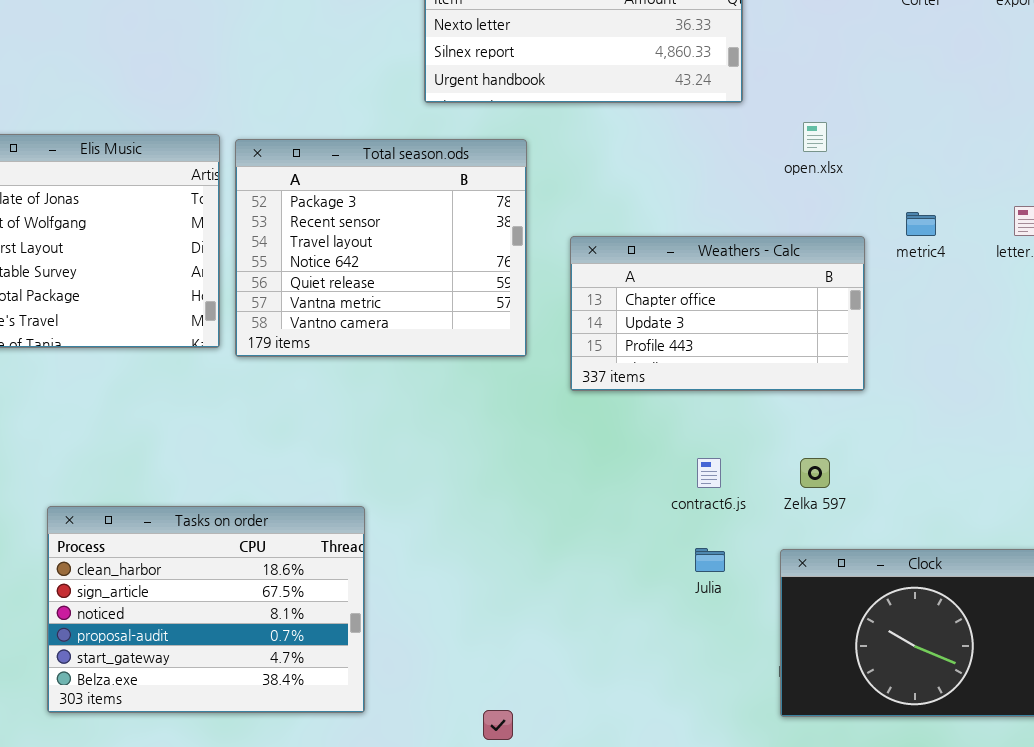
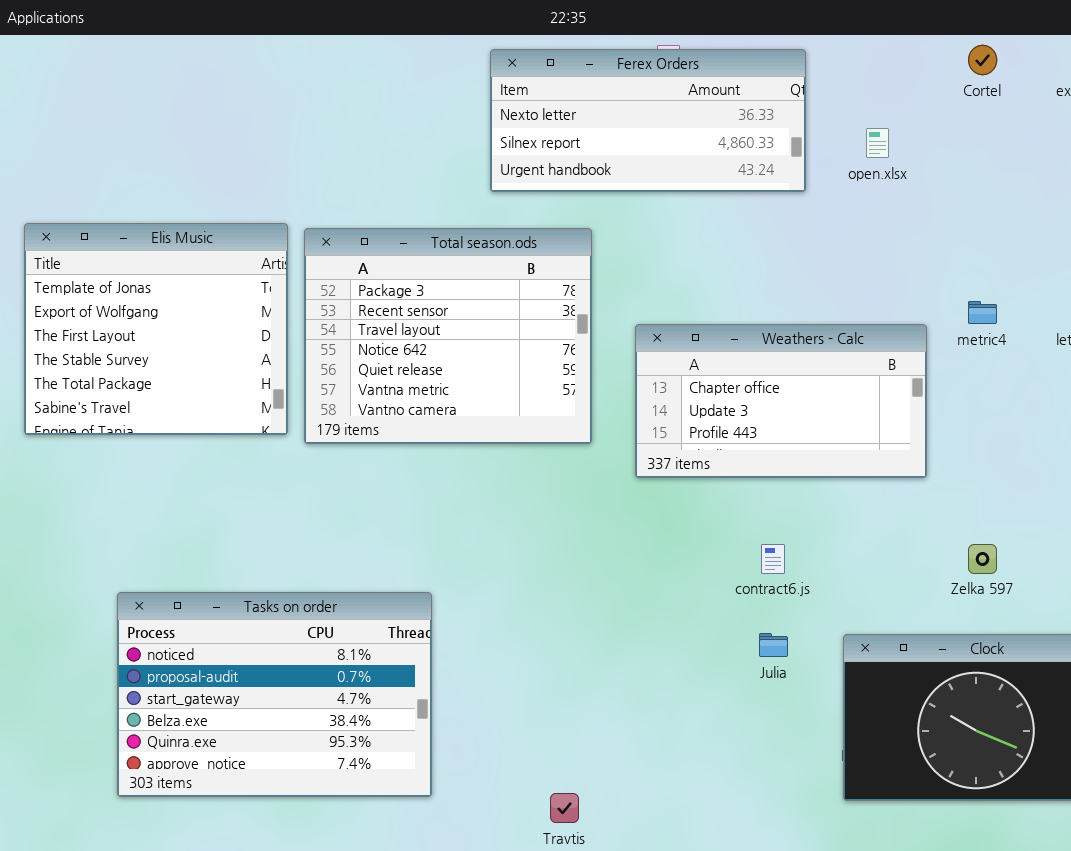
open.xlsx: [803,122,827,152] -> [866,128,889,158], moved
Zelka 597: [800,458,830,488] -> [968,544,997,574], moved
Tasks on order: [47,506,365,713] -> [117,592,432,797], scrolled down 2 rows

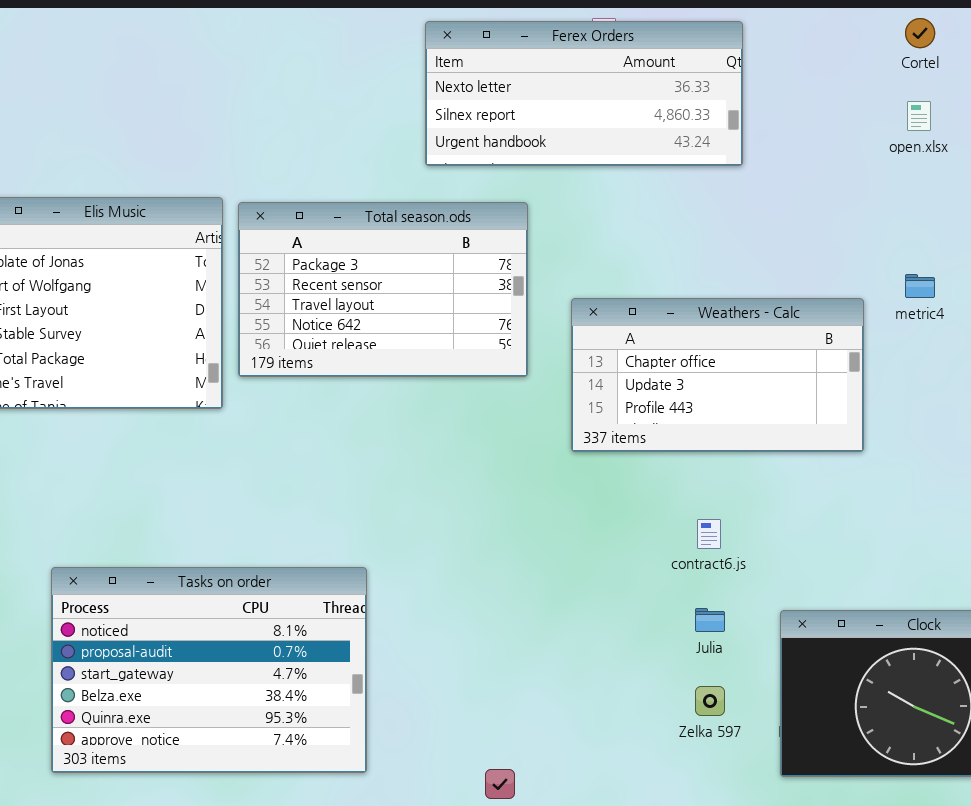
open.xlsx: [866,128,889,158] -> [907,101,931,131], moved
Total season.ods: [304,228,592,444] -> [238,202,528,377], resized
Zelka 597: [968,544,997,574] -> [695,686,725,716], moved

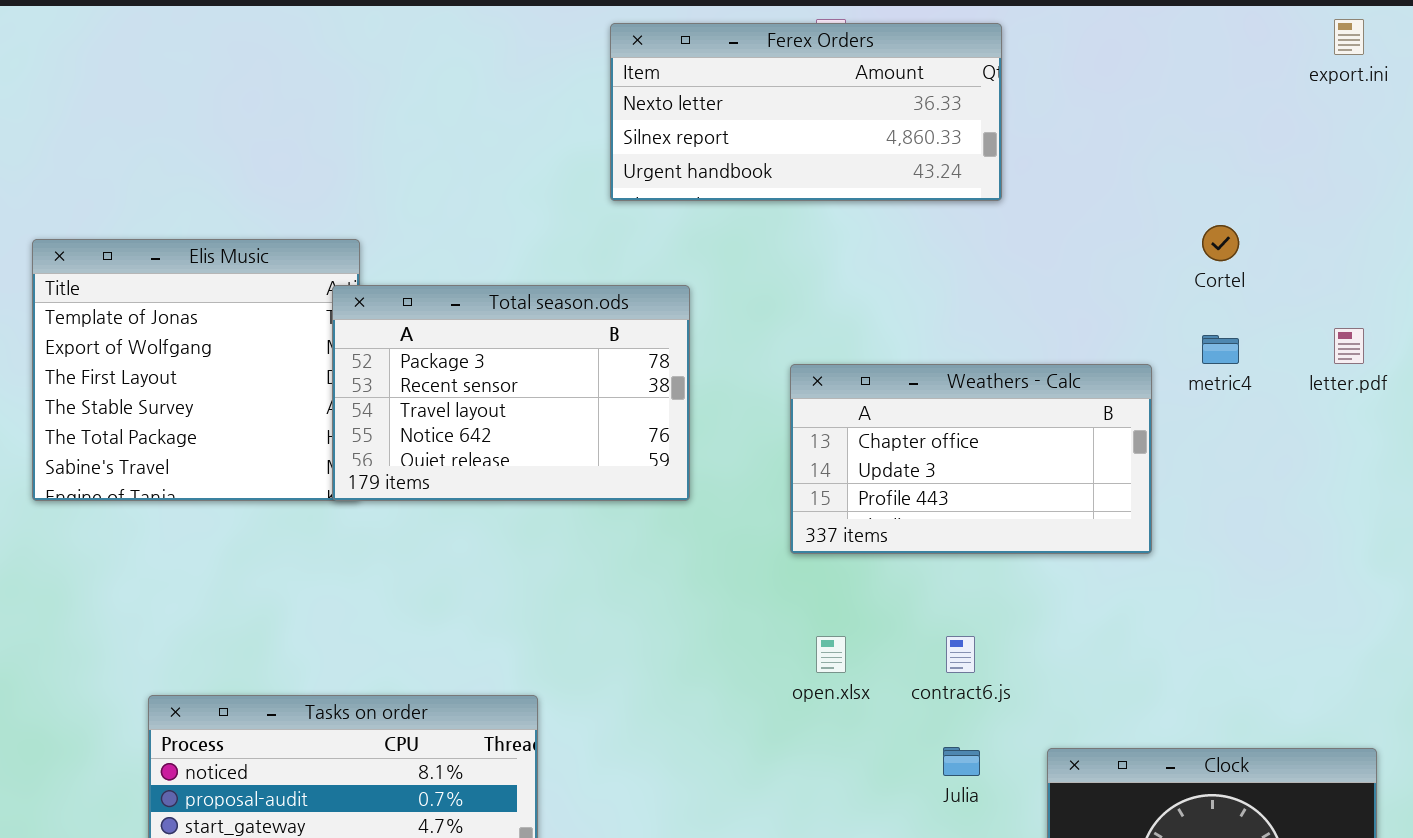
Cortel: [905,18,935,48] -> [1202,225,1239,261], moved
open.xlsx: [907,101,931,131] -> [816,636,846,673], moved
Total season.ods: [238,202,528,377] -> [332,285,690,501], moved

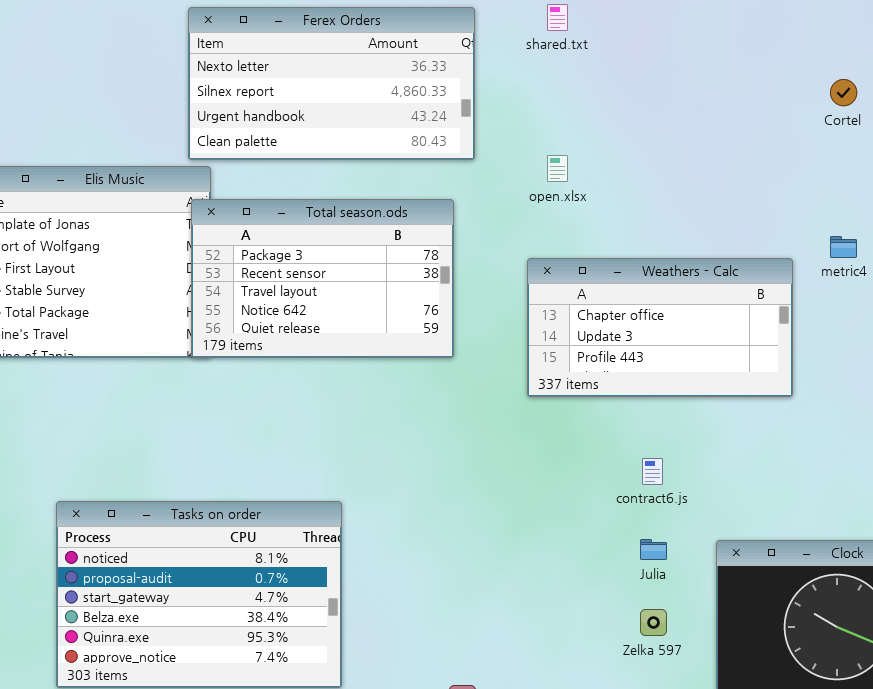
Ferex Orders: [610,23,1002,201] -> [188,7,475,160], moved, resized
Cortel: [1202,225,1239,261] -> [830,79,857,106], moved
open.xlsx: [816,636,846,673] -> [547,155,568,182], moved

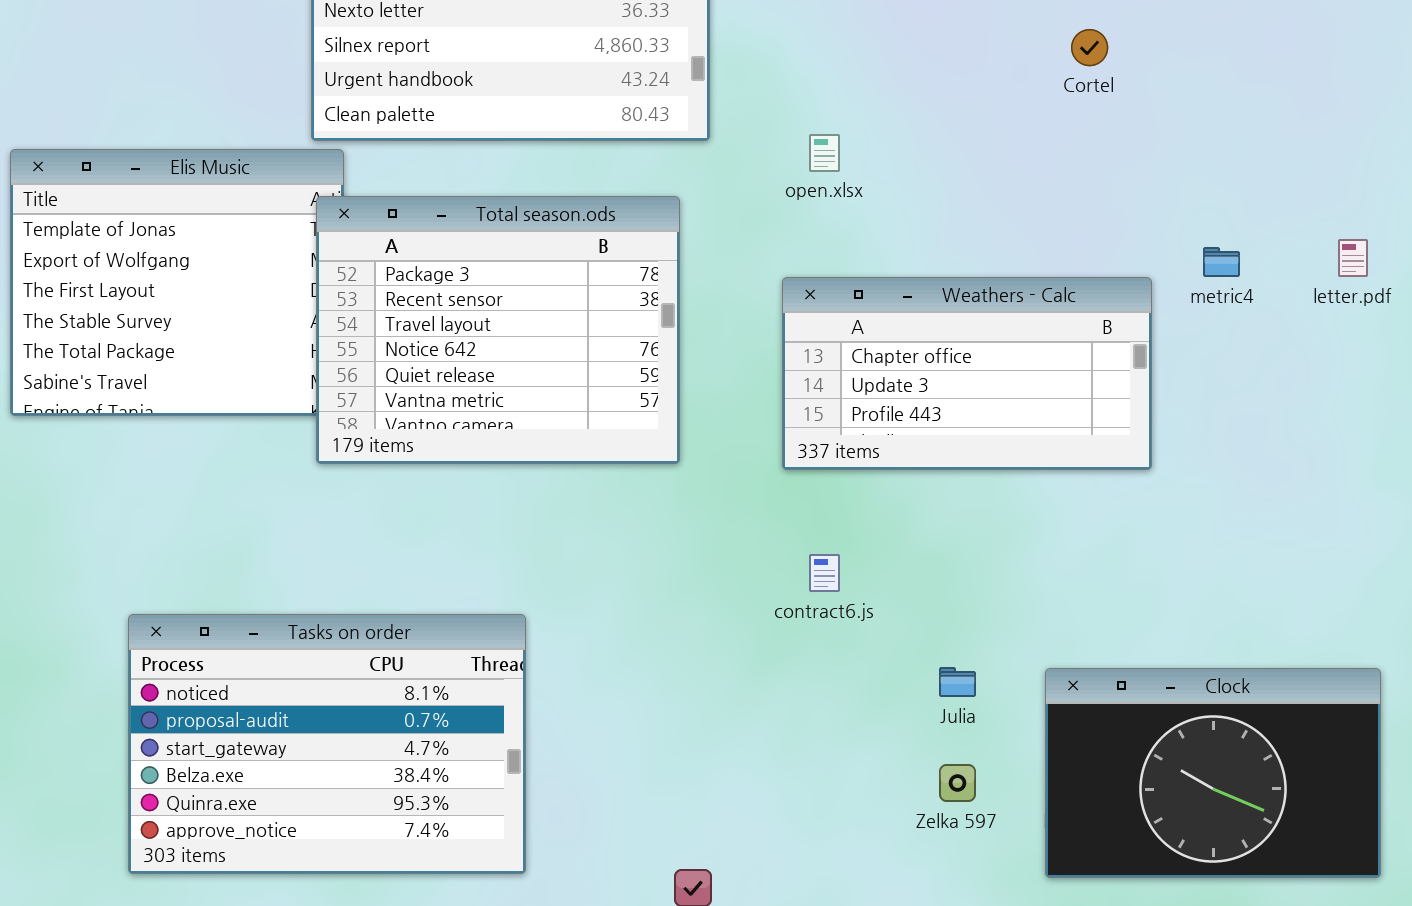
Cortel: [830,79,857,106] -> [1071,29,1108,66], moved
Total season.ods: [191,199,454,358] -> [316,196,680,464], resized
contract6.js: [642,458,663,485] -> [809,554,840,592], moved

